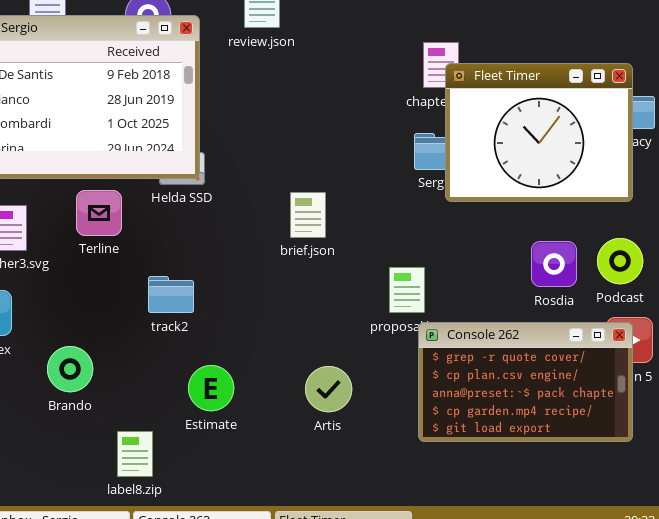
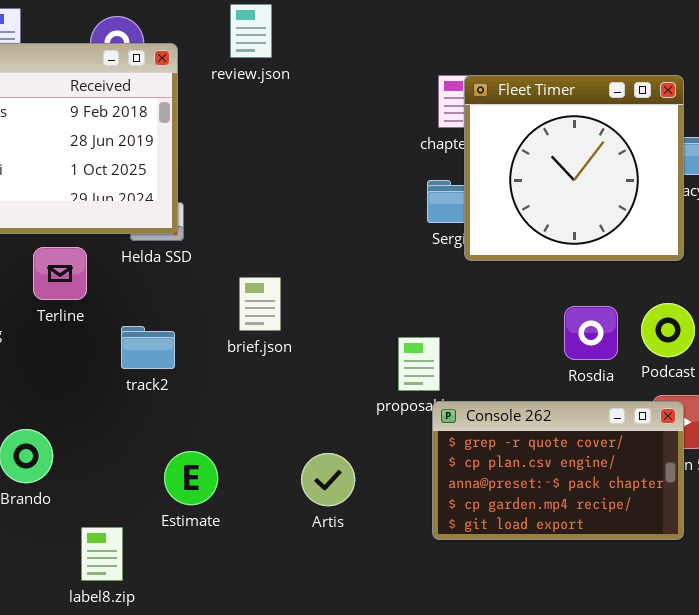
Fleet Timer: [445,63,633,202] -> [464,75,684,261], resized
brief.json: [290,192,326,238] -> [239,277,281,331], moved
track2: [148,276,194,313] -> [121,326,175,369], moved

